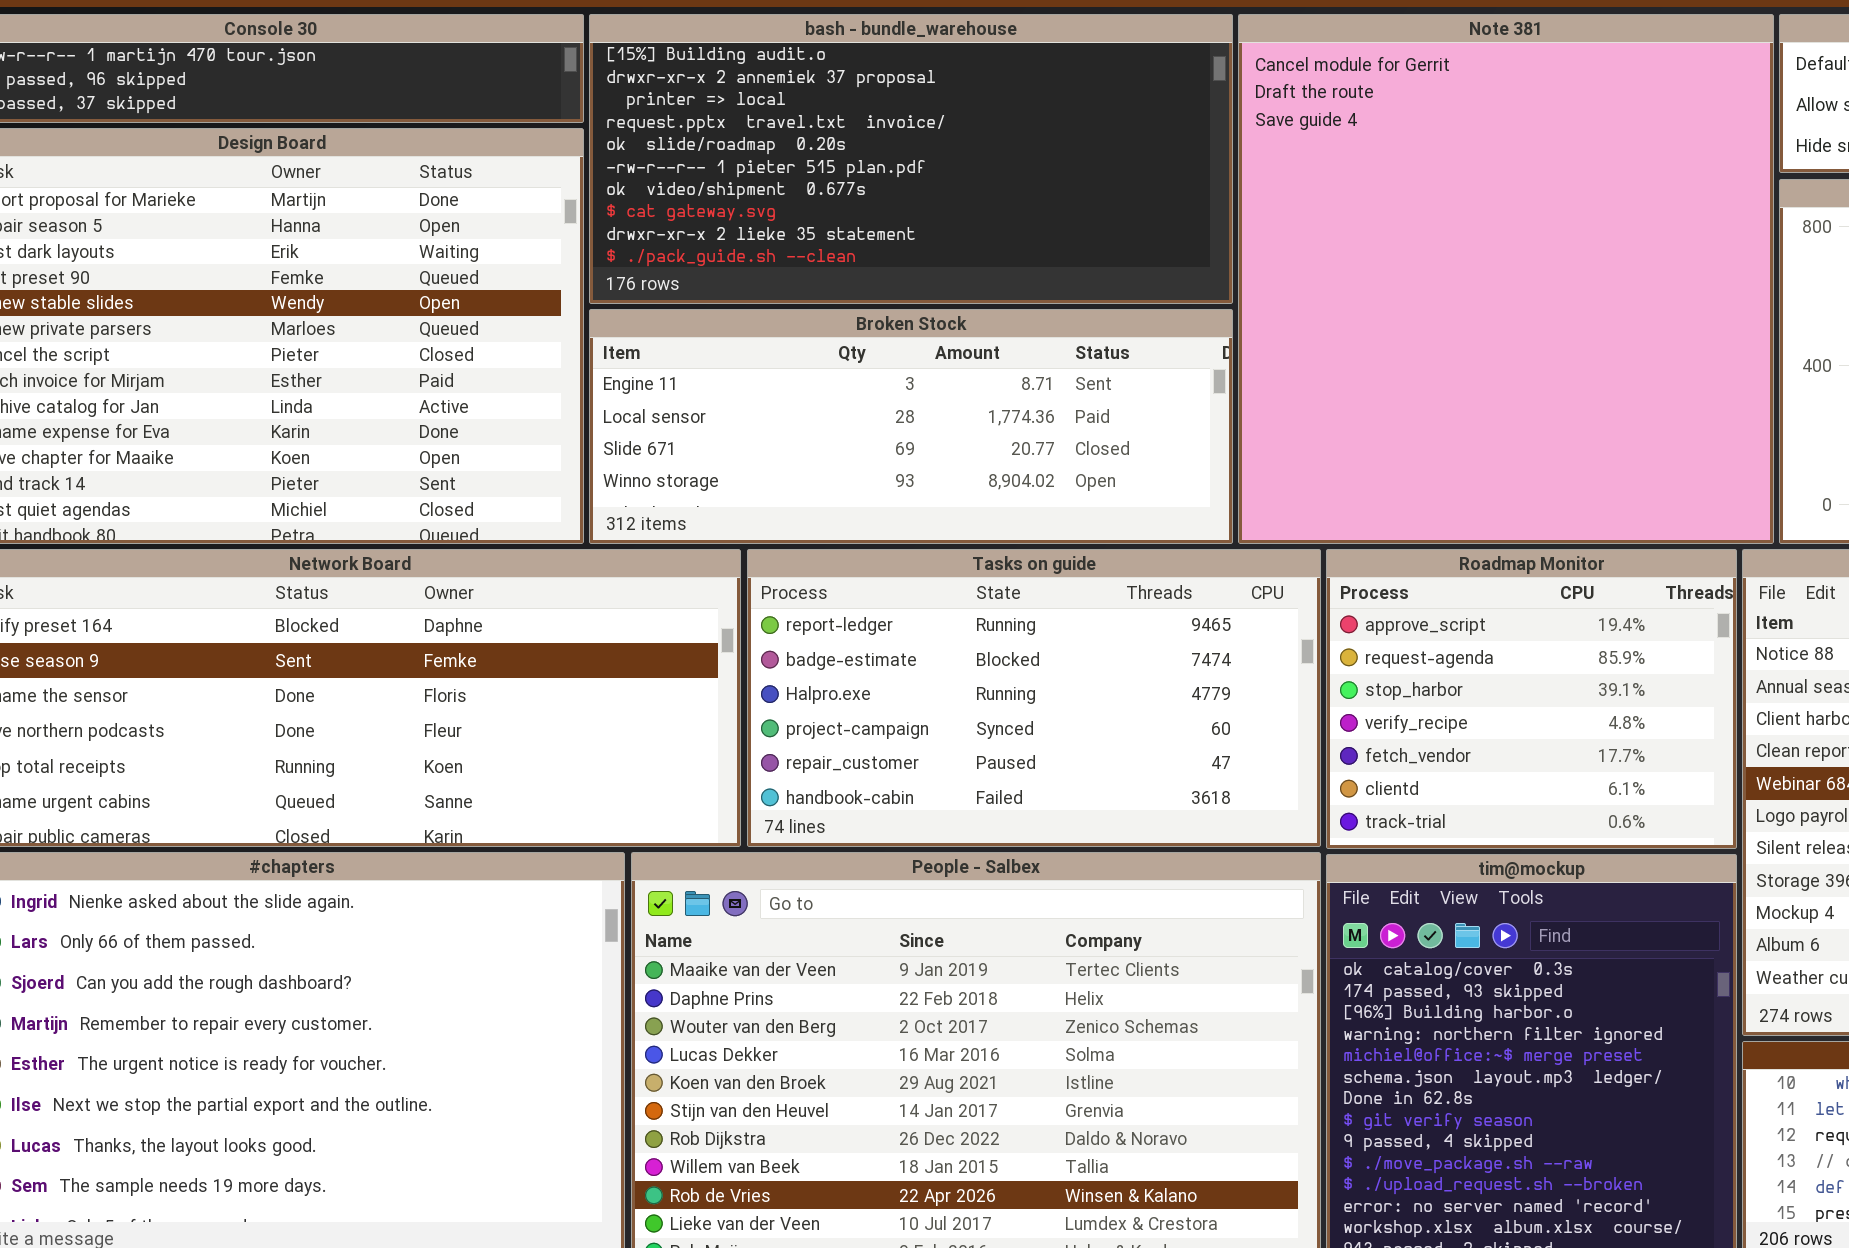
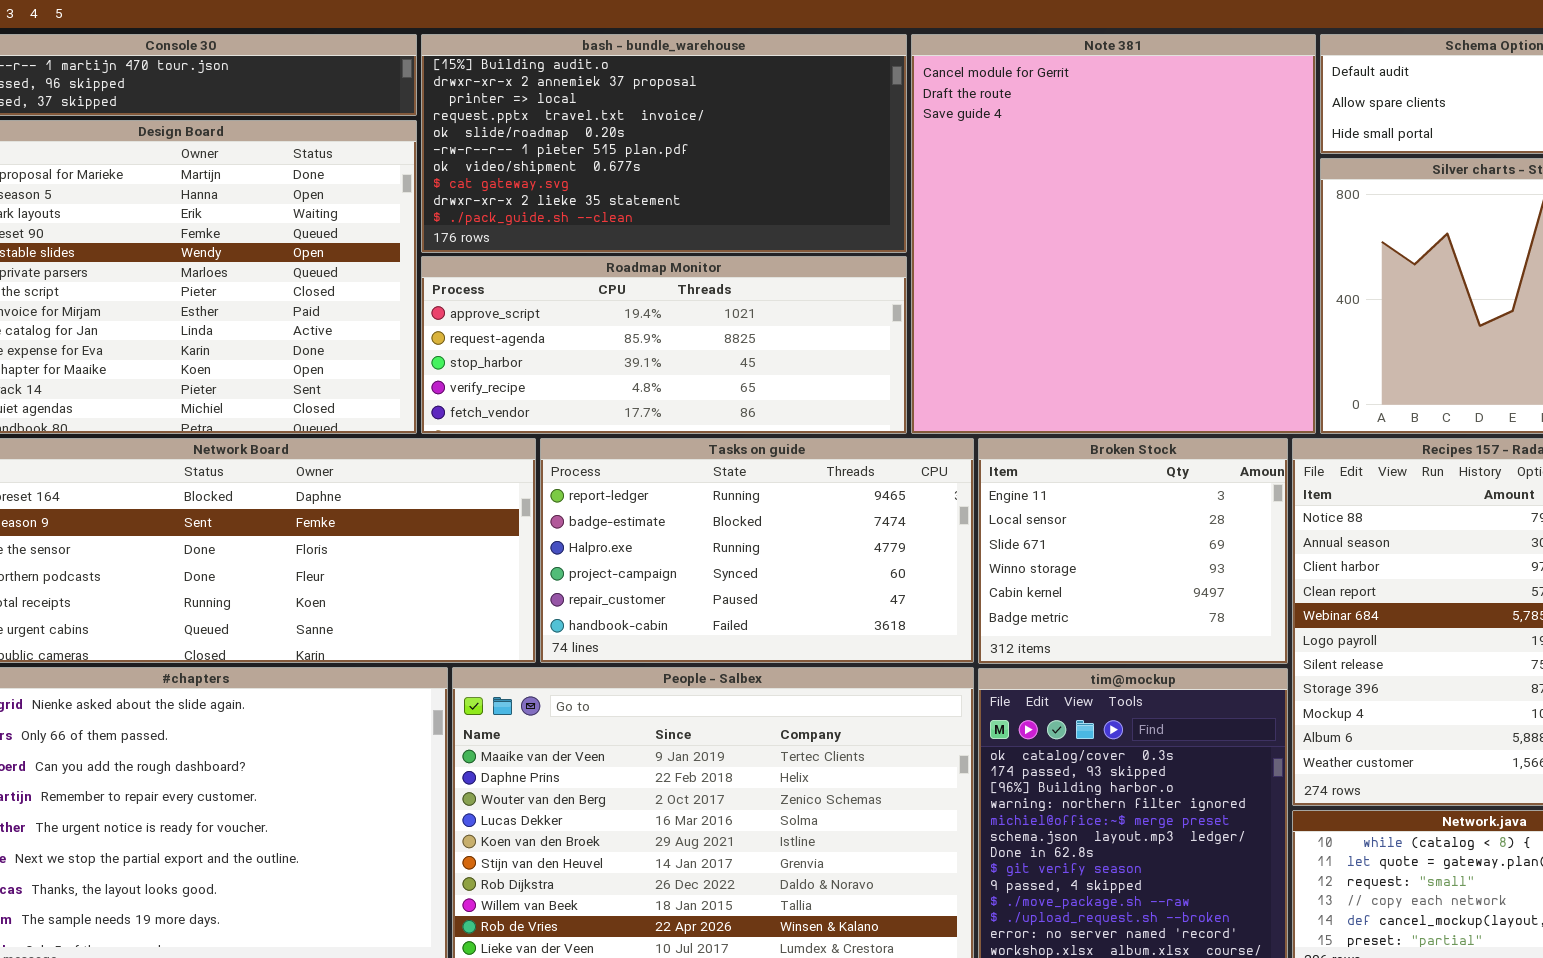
Broken Stock: [589,309,1233,544] -> [978,438,1288,664], moved, resized
Roadmap Monitor: [1326,549,1737,849] -> [421,256,907,434], moved, resized

